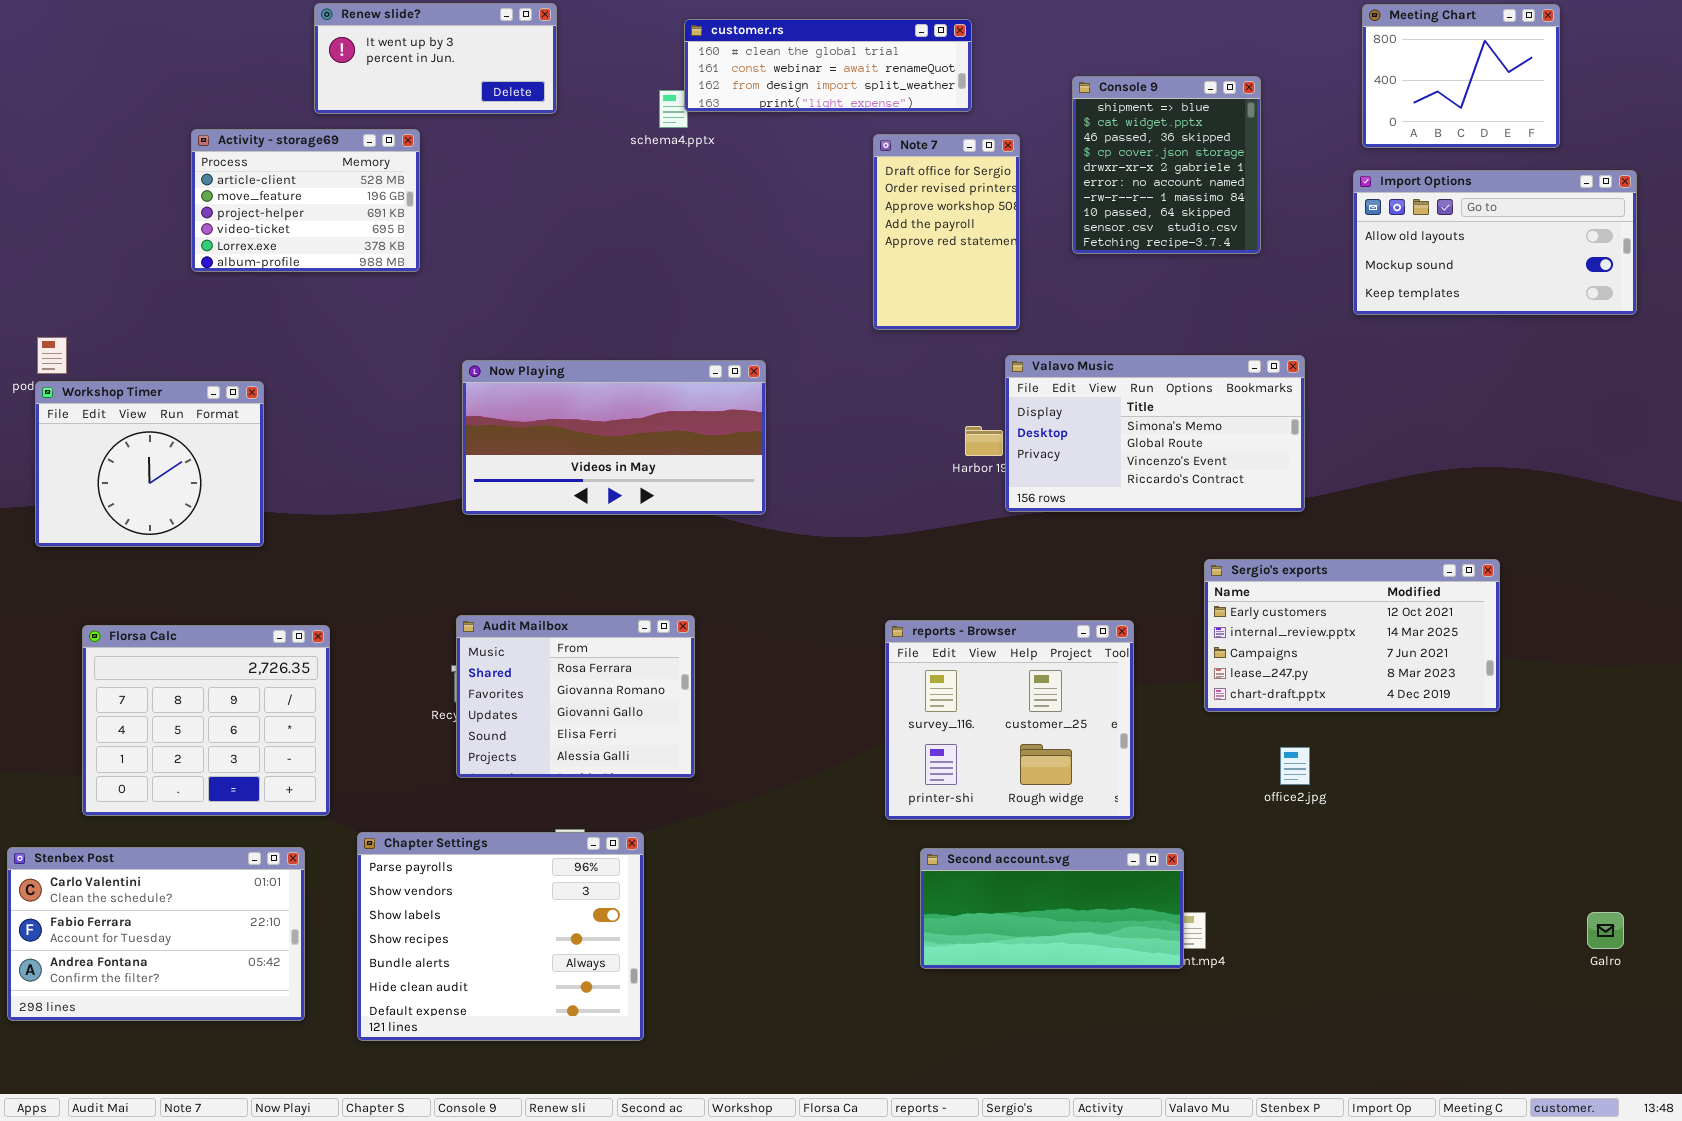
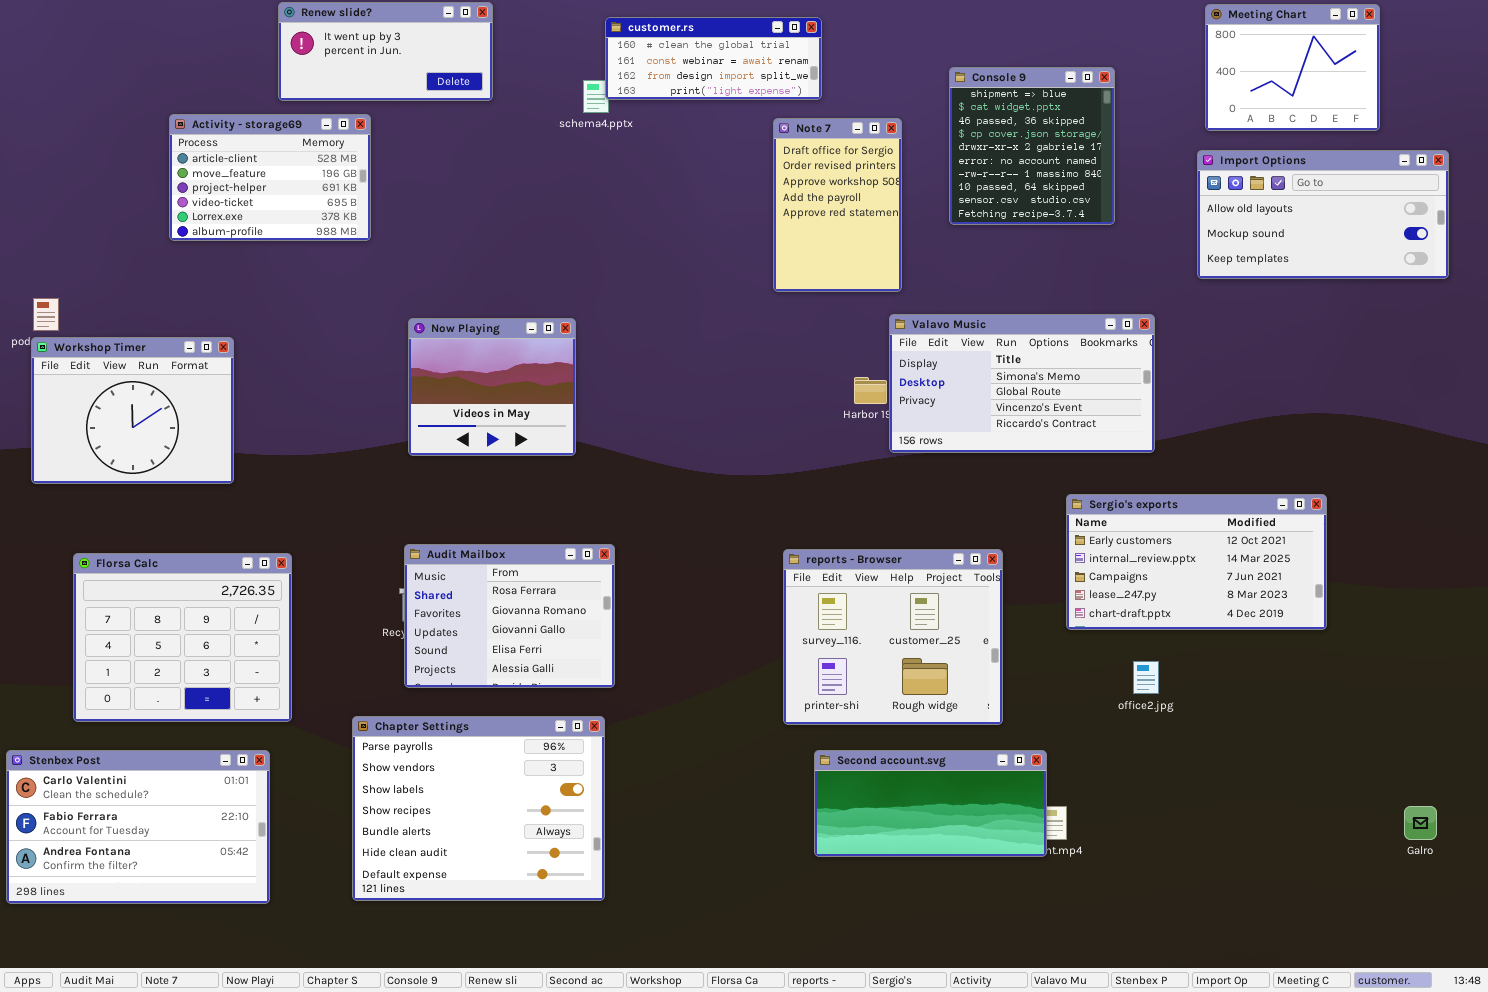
customer.rs: [684,19,972,112] -> [605,17,822,100], resized
Now Playing: [462,360,766,515] -> [408,318,576,456], resized
Chapter Settings: [357,832,644,1041] -> [352,716,605,901], moved

